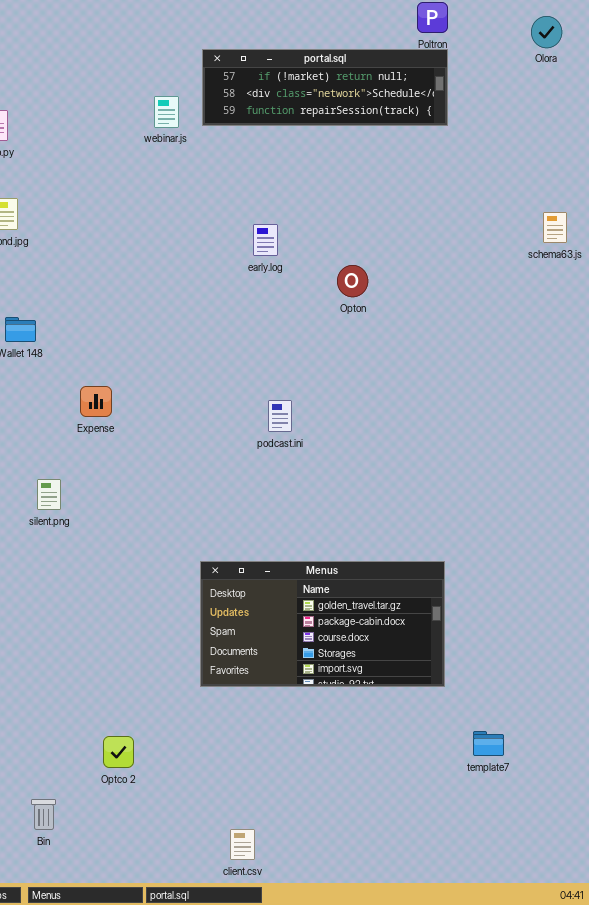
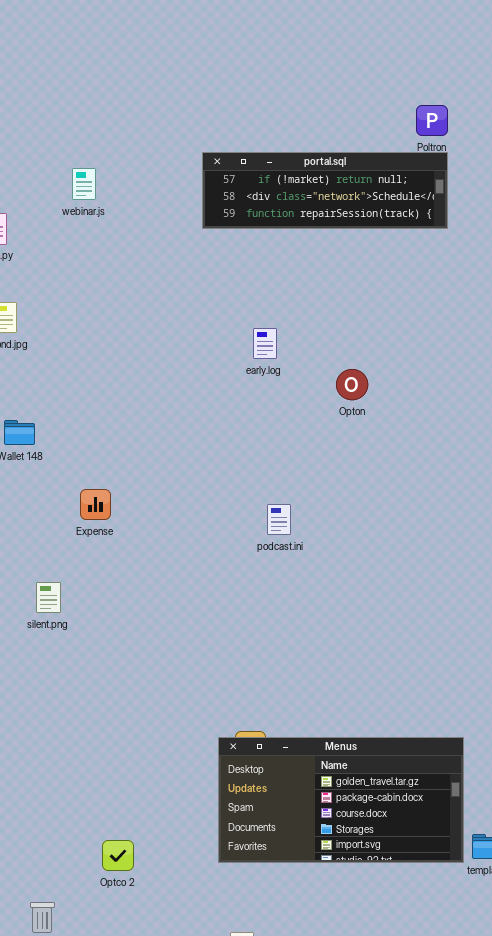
webinar.js: [154,96,179,128] -> [72,168,96,200], moved
Menus: [200,561,445,687] -> [218,737,464,863], moved

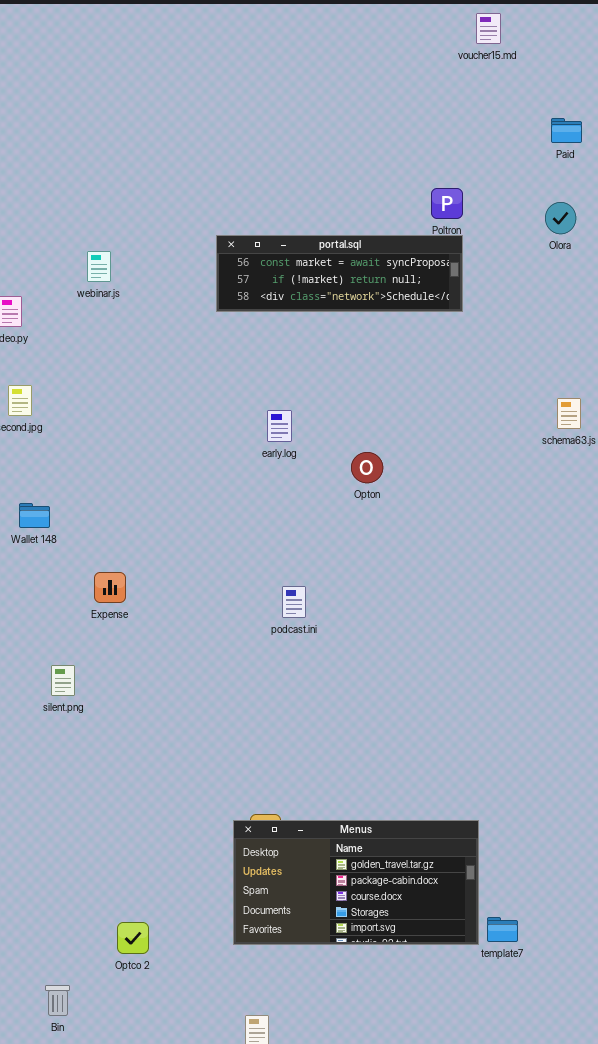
portal.sql: [202,152,448,229] -> [216,235,463,312], scrolled up 1 row

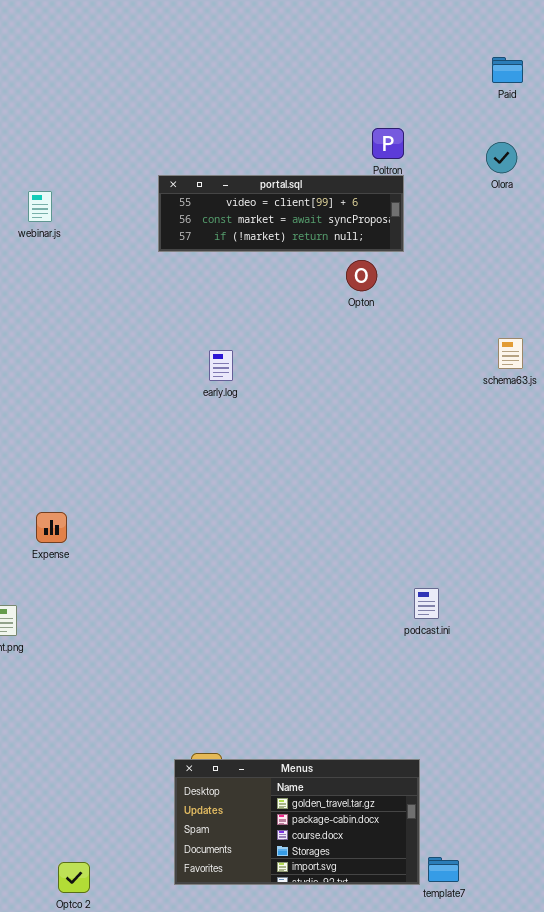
portal.sql: [216,235,463,312] -> [158,175,404,252], scrolled up 1 row
Opton: [351,452,383,483] -> [346,260,377,291], moved
podcast.ini: [282,586,306,618] -> [414,588,439,619], moved

